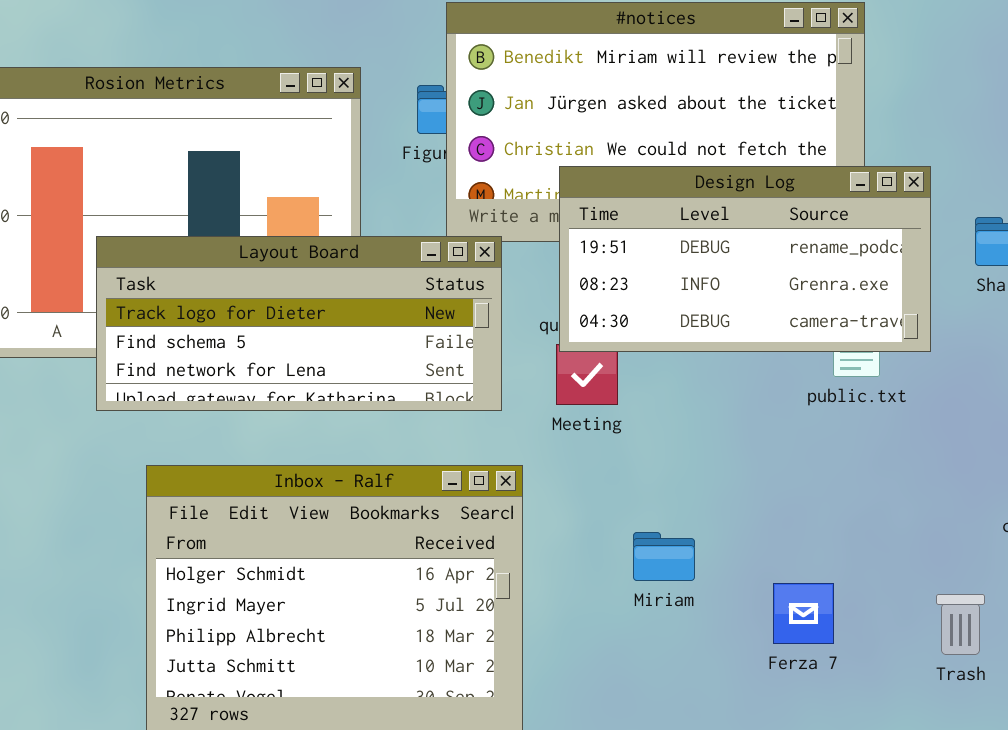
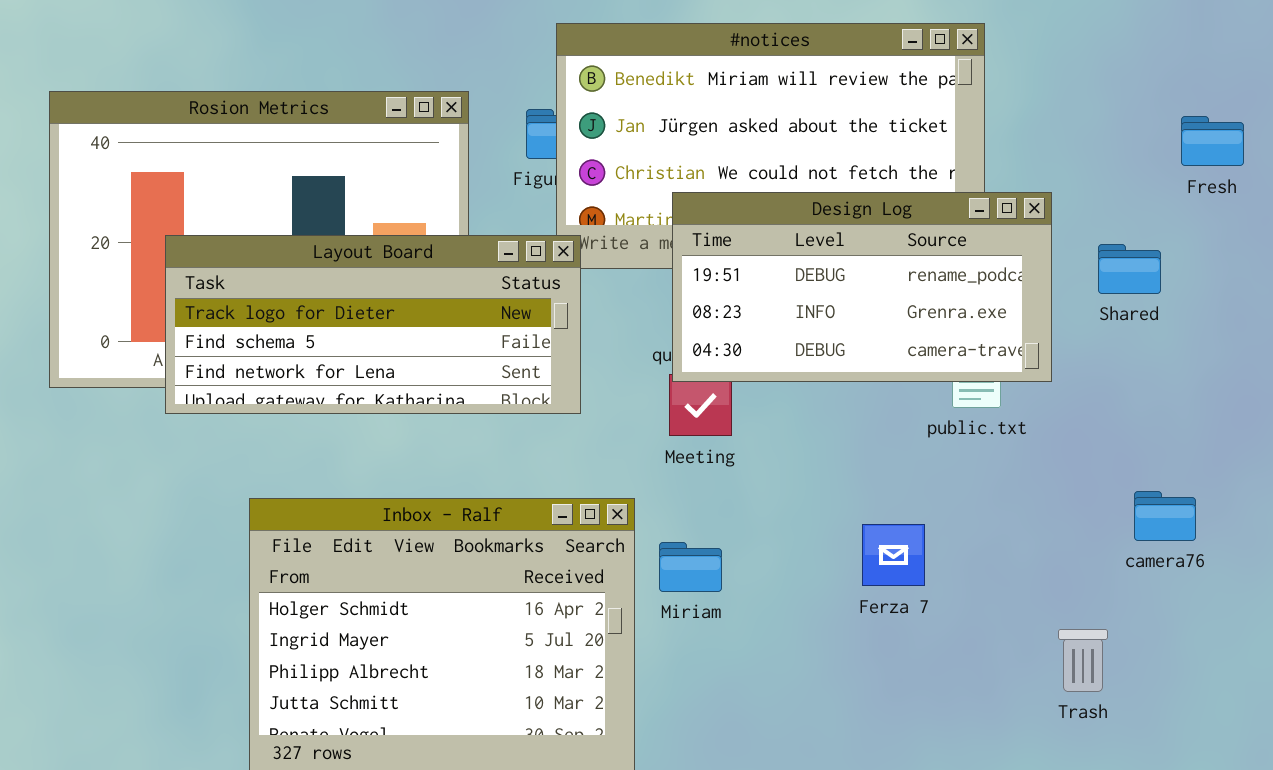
Layout Board: [96,236,502,411] -> [165,235,581,414], moved
Miriam: [633,532,695,581] -> [659,542,722,592], moved
Ferza 7: [773,583,834,644] -> [862,524,925,586], moved

